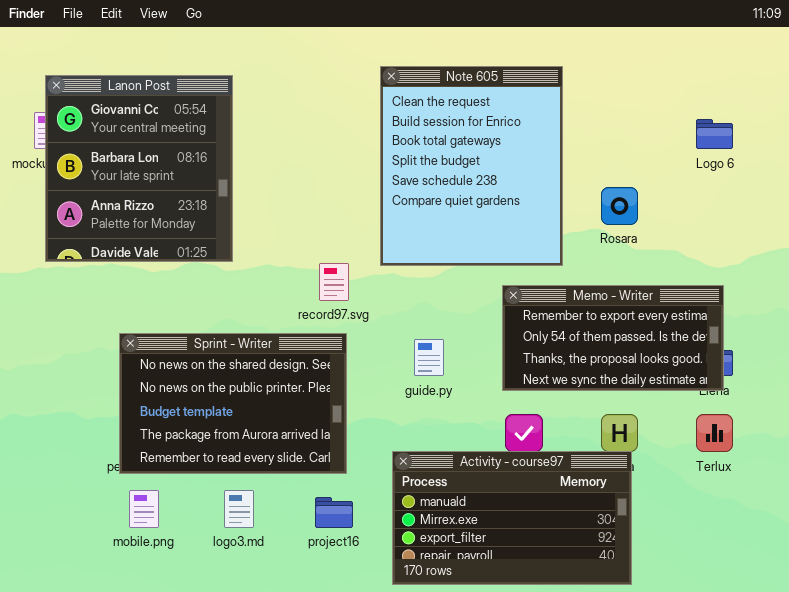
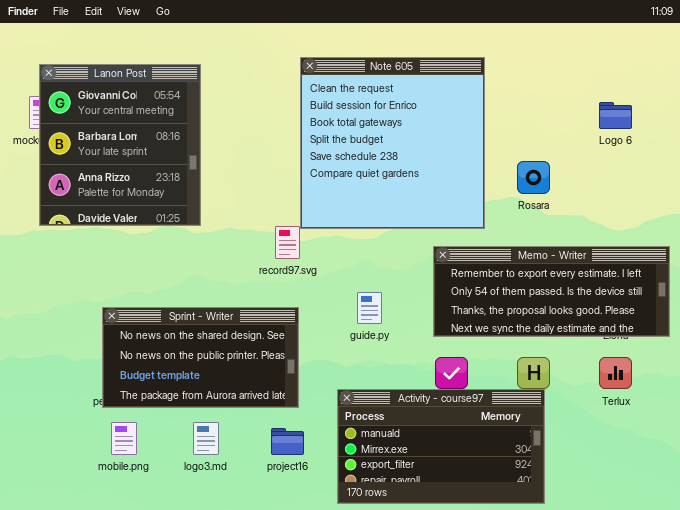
Note 605: [380,66,563,266] -> [300,57,485,229], resized
Memo - Writer: [502,285,724,391] -> [433,246,670,337], resized
Sprint - Writer: [119,333,347,474] -> [102,307,299,408], resized

